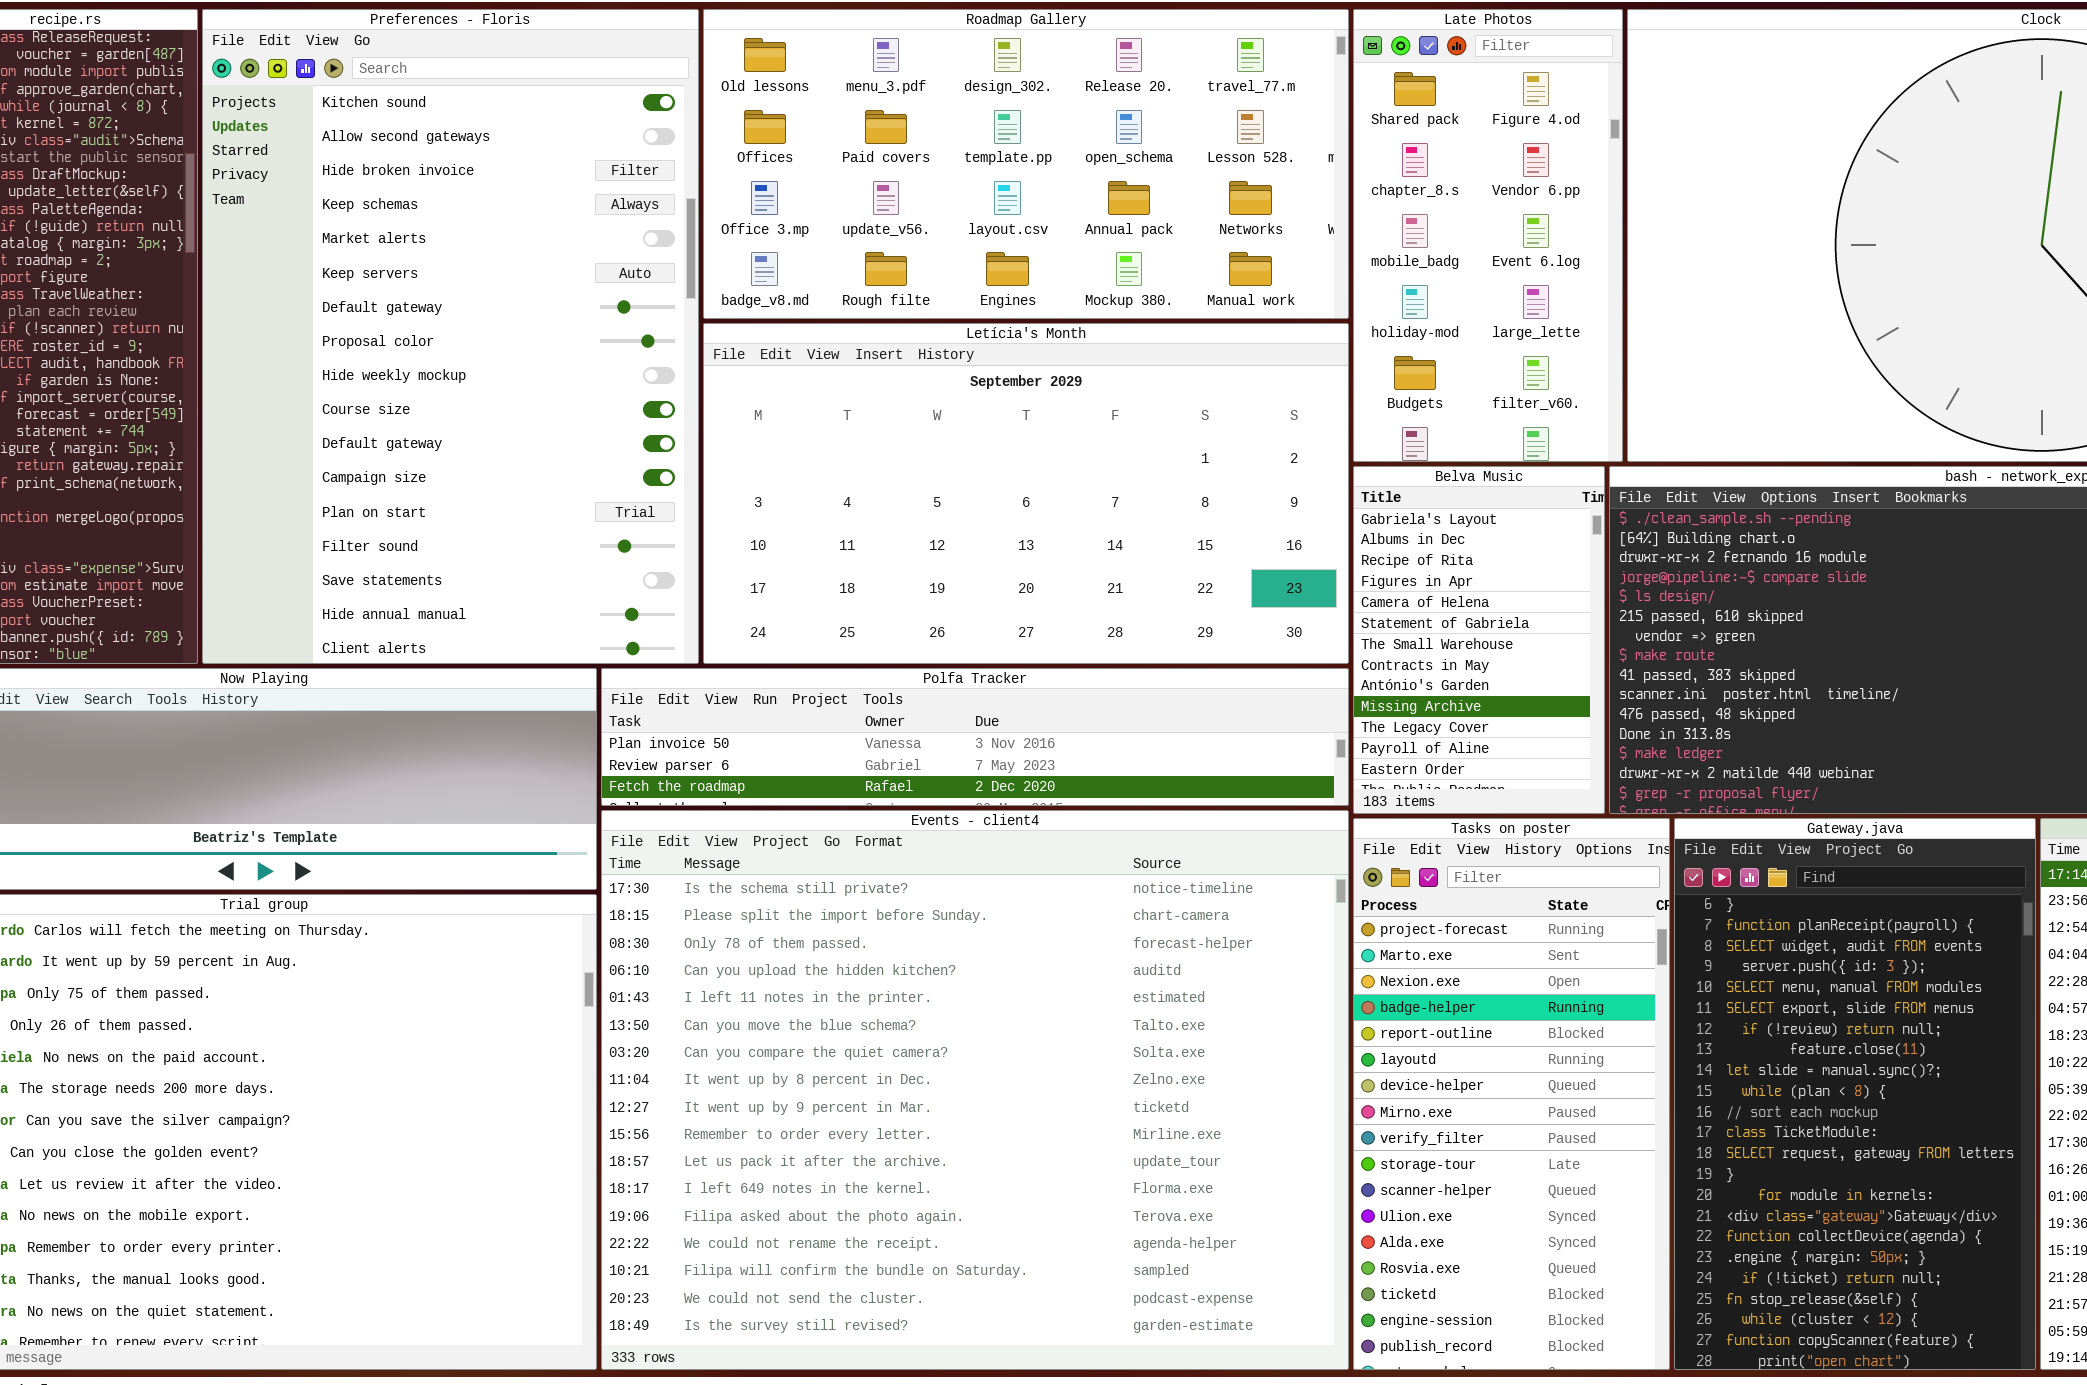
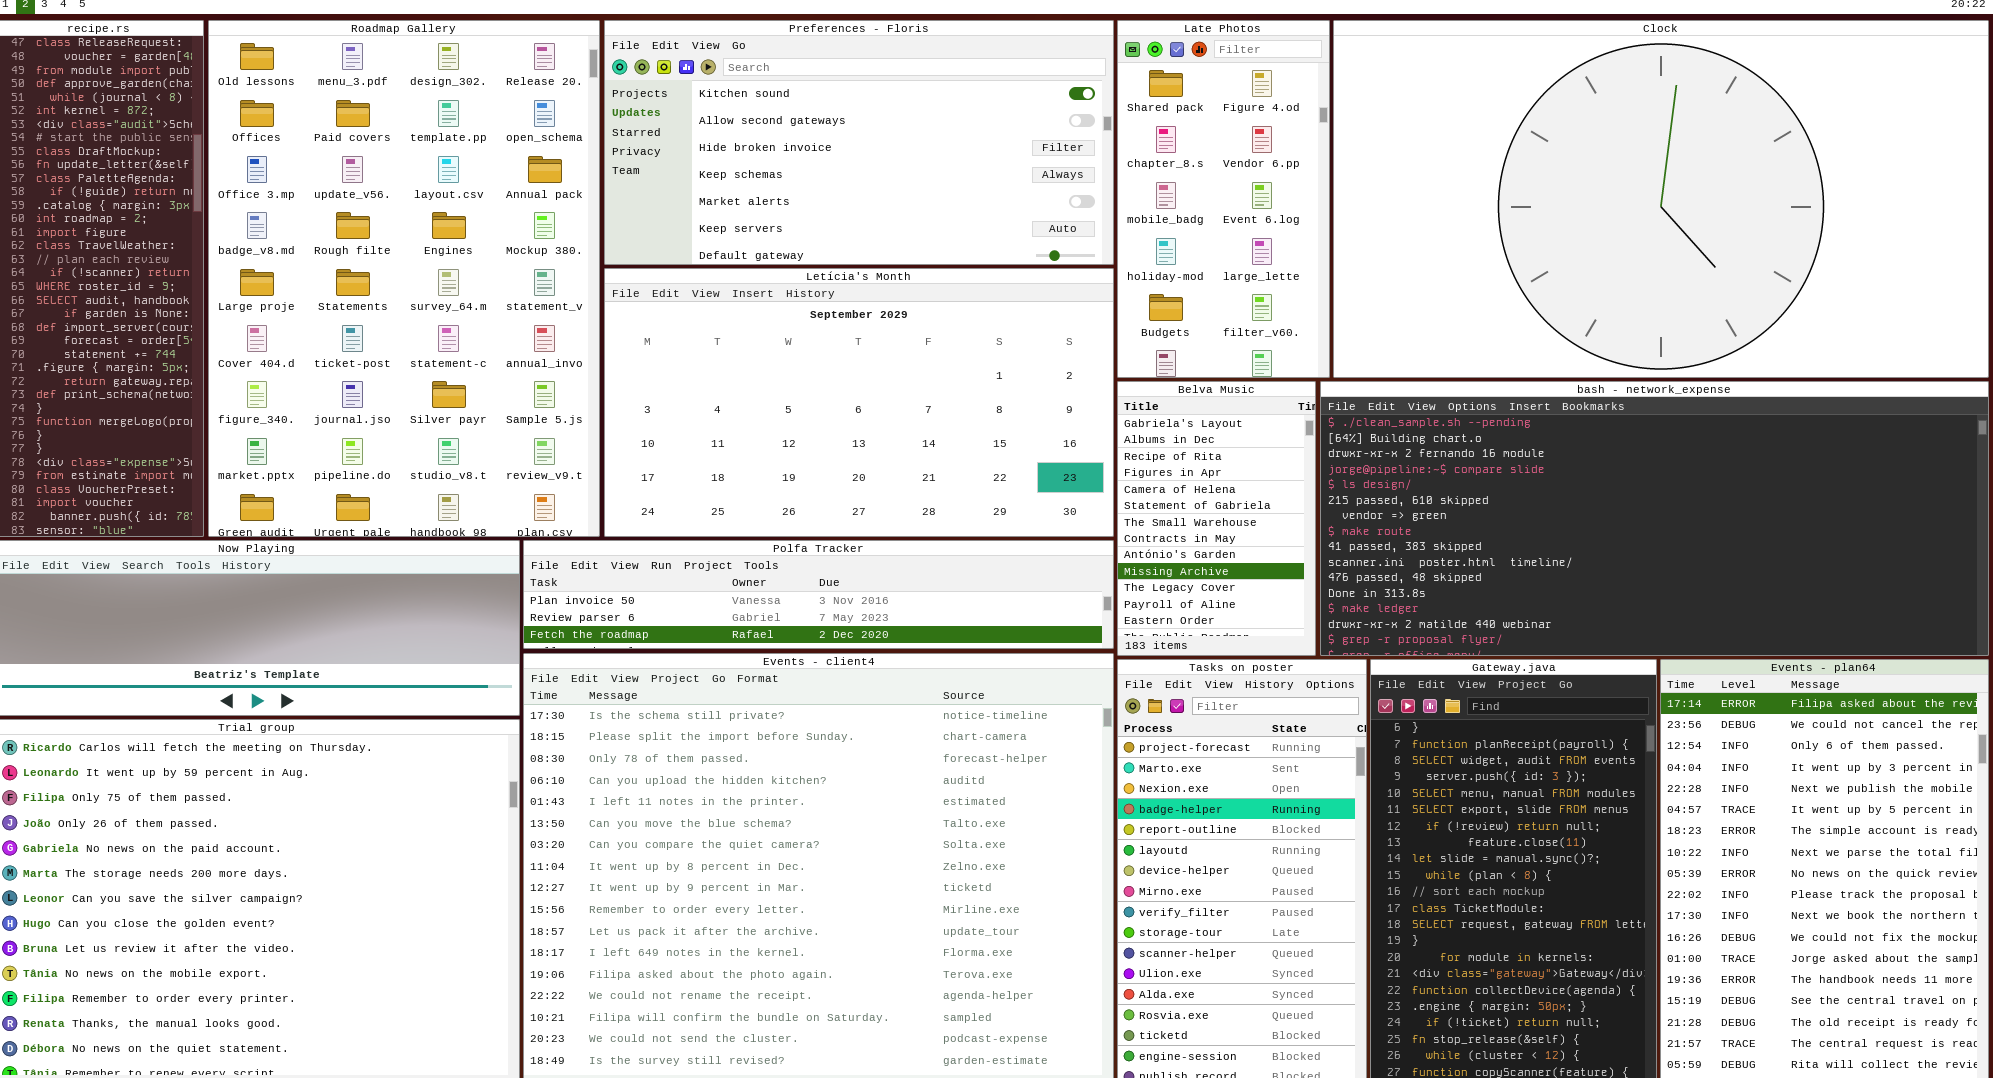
Preferences - Floris: [202,9,699,664] -> [604,20,1114,265], moved, resized
Roadmap Gallery: [703,9,1349,319] -> [208,20,600,537], moved, resized

